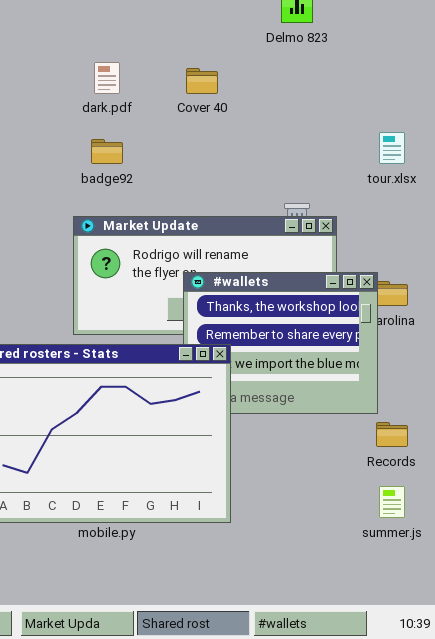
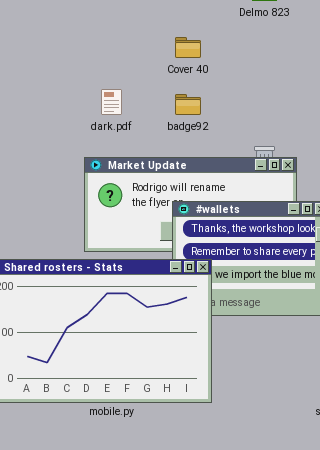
dark.pdf: [94,62,120,94] -> [101,89,122,115], moved
badge92: [91,139,123,164] -> [175,94,201,115], moved

